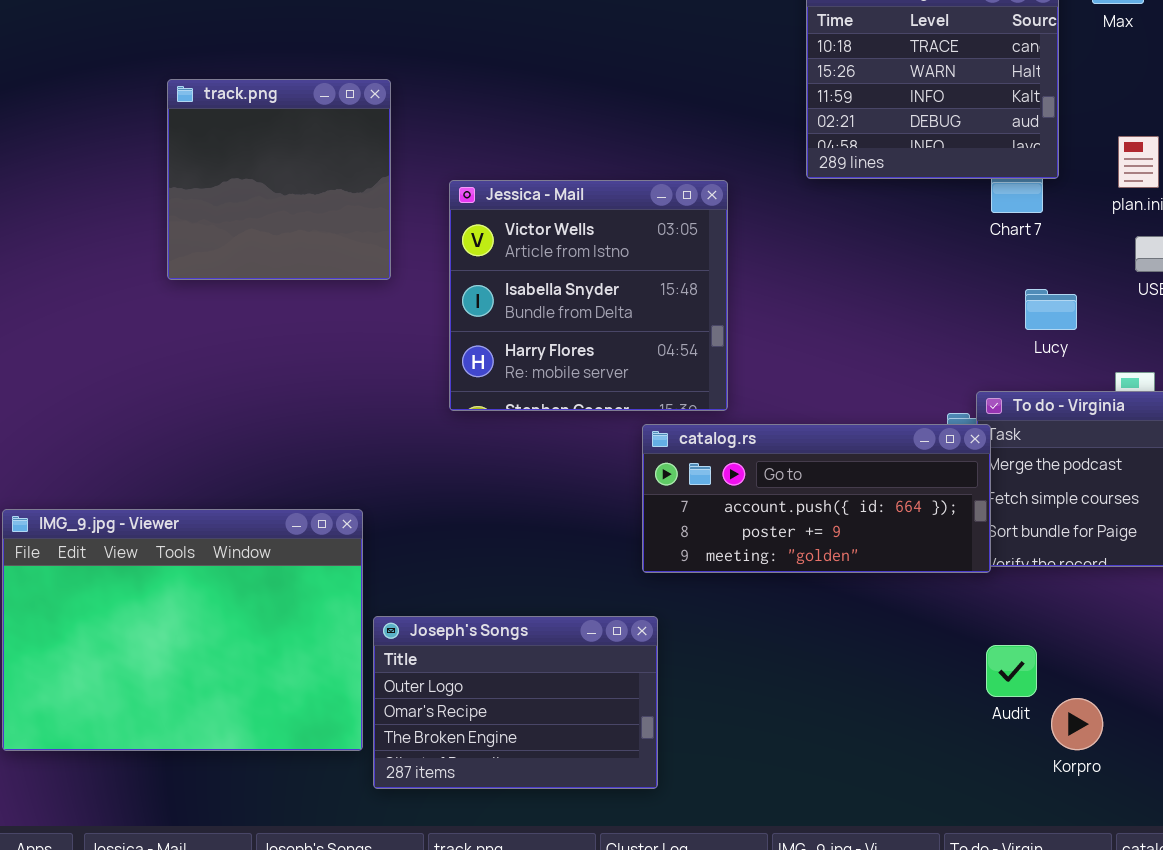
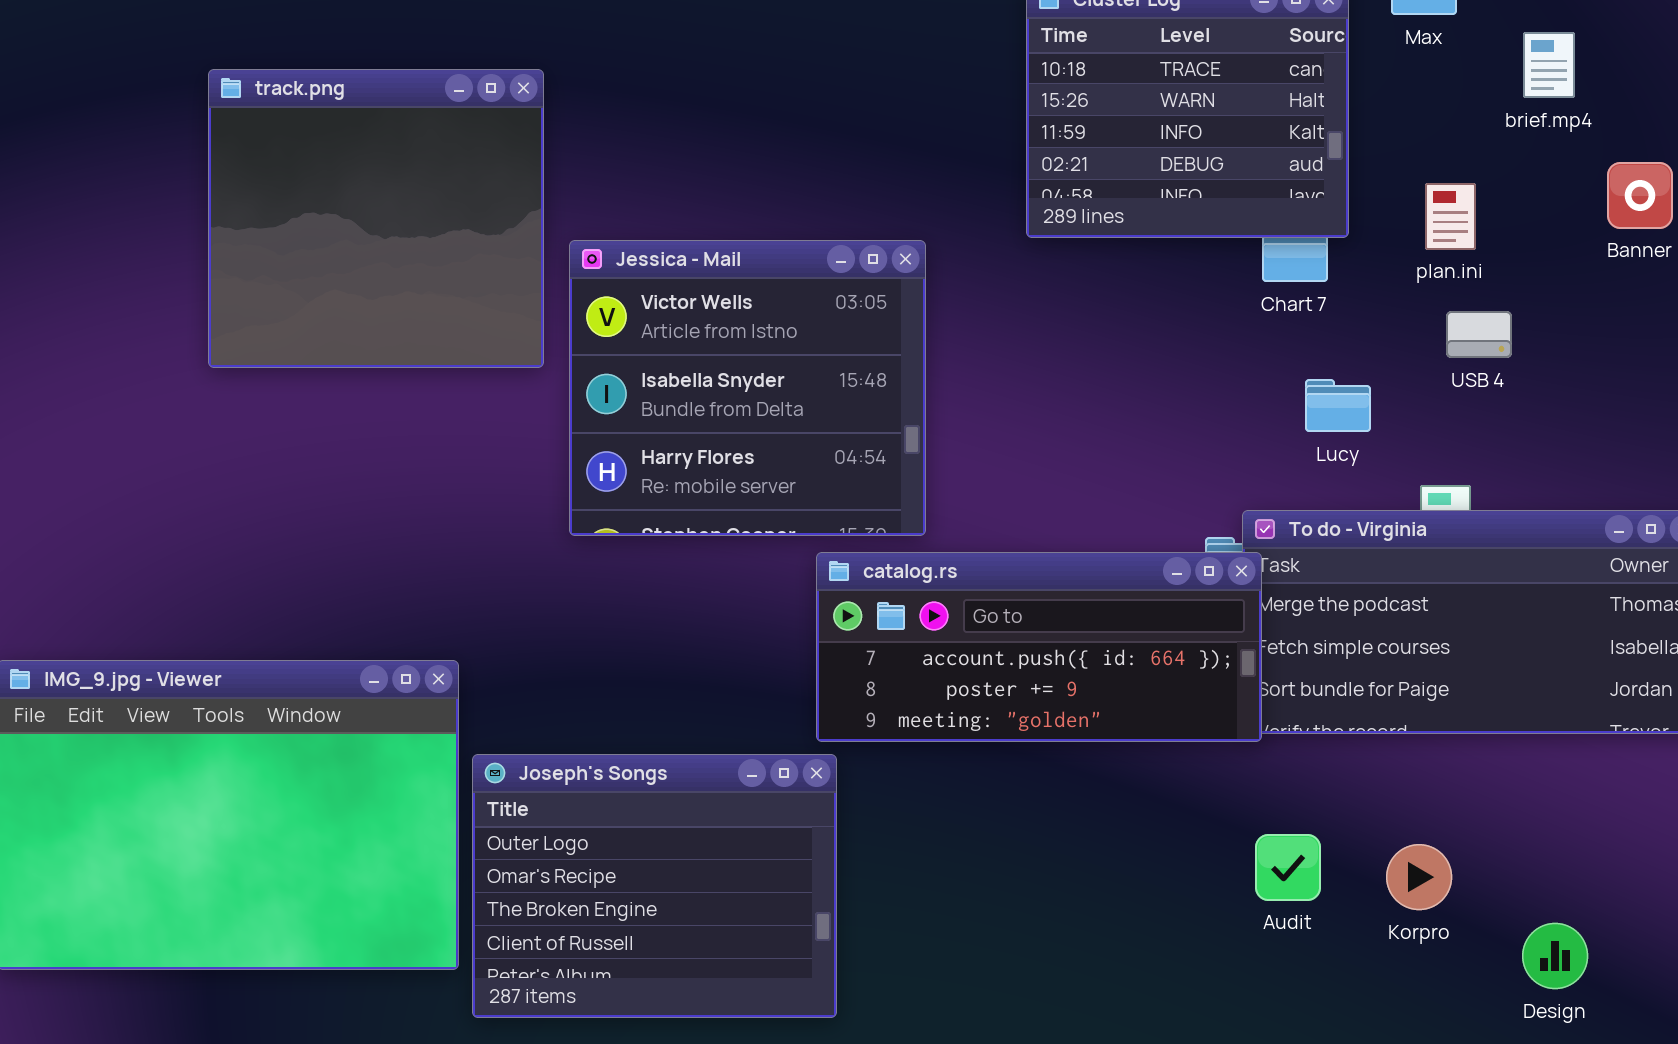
track.png: [167,79,391,280] -> [208,69,544,368], resized
Joseph's Songs: [373,616,658,789] -> [472,754,837,1018], resized
Korpro: [1051,698,1103,750] -> [1386,844,1452,910], moved

